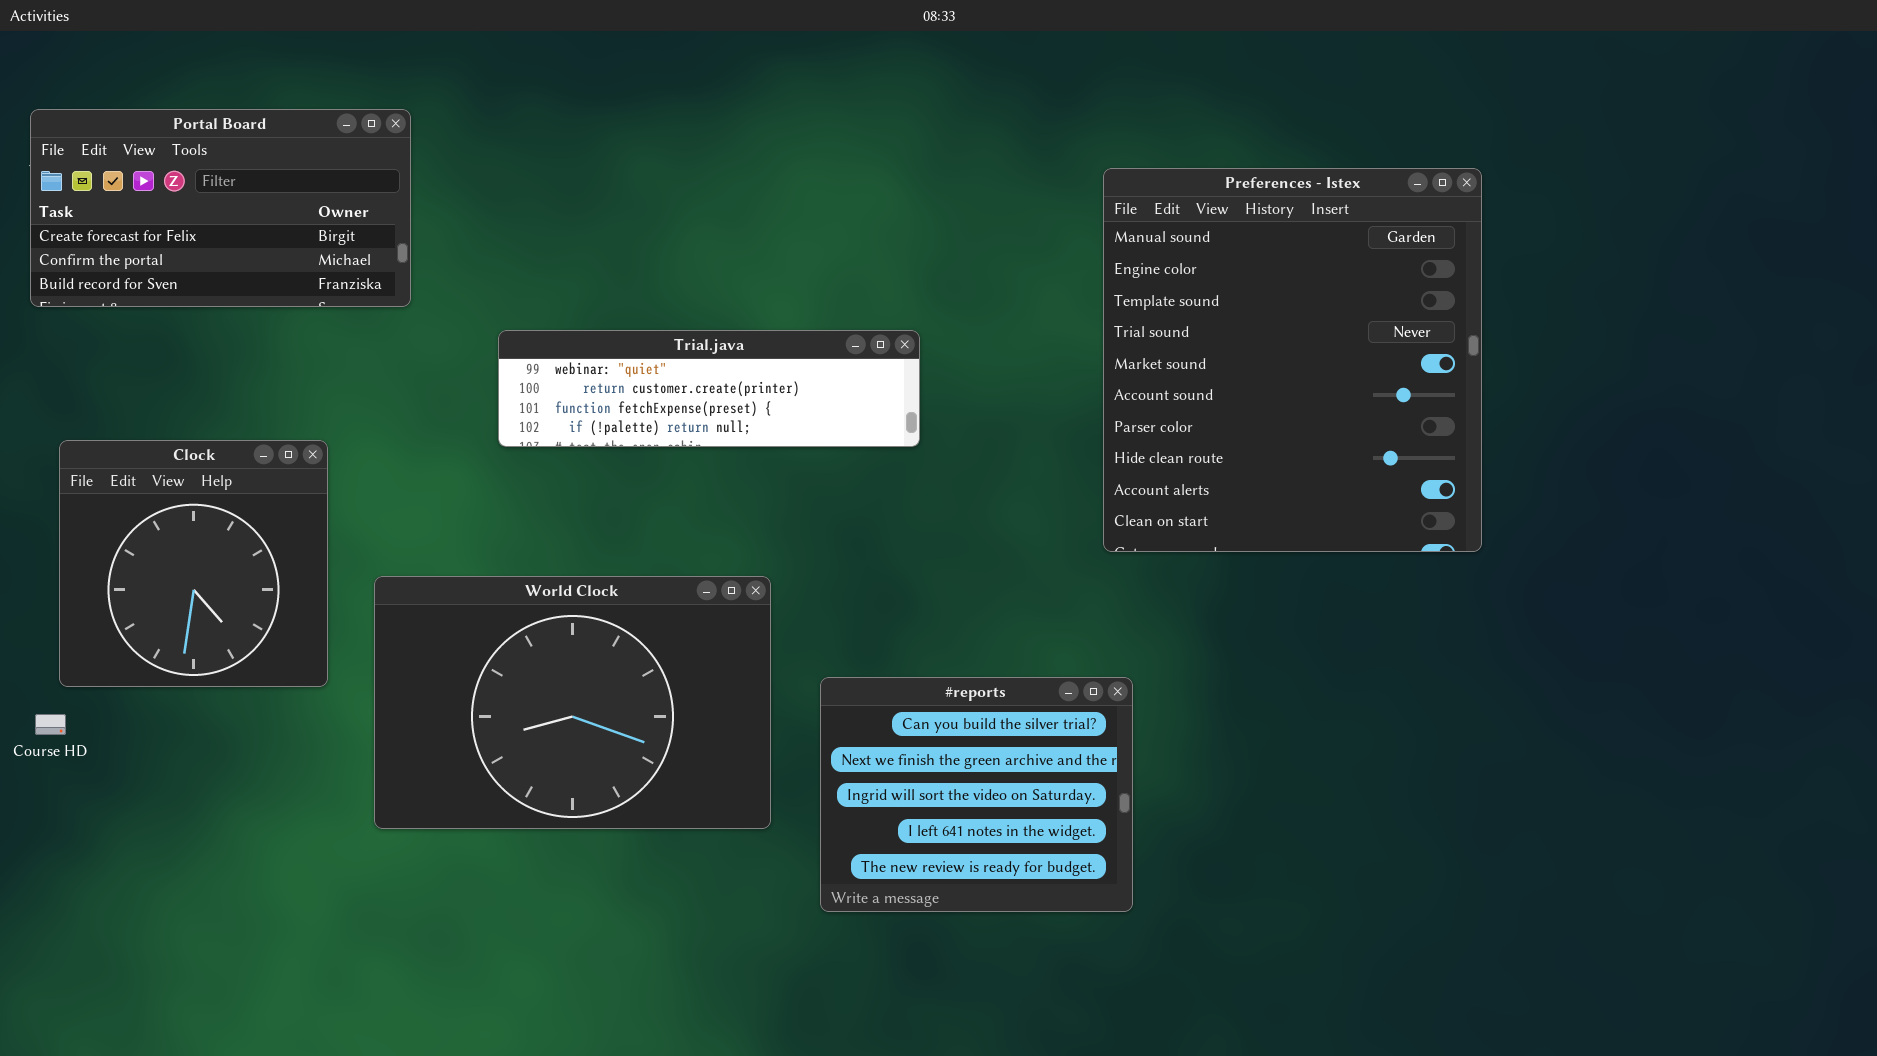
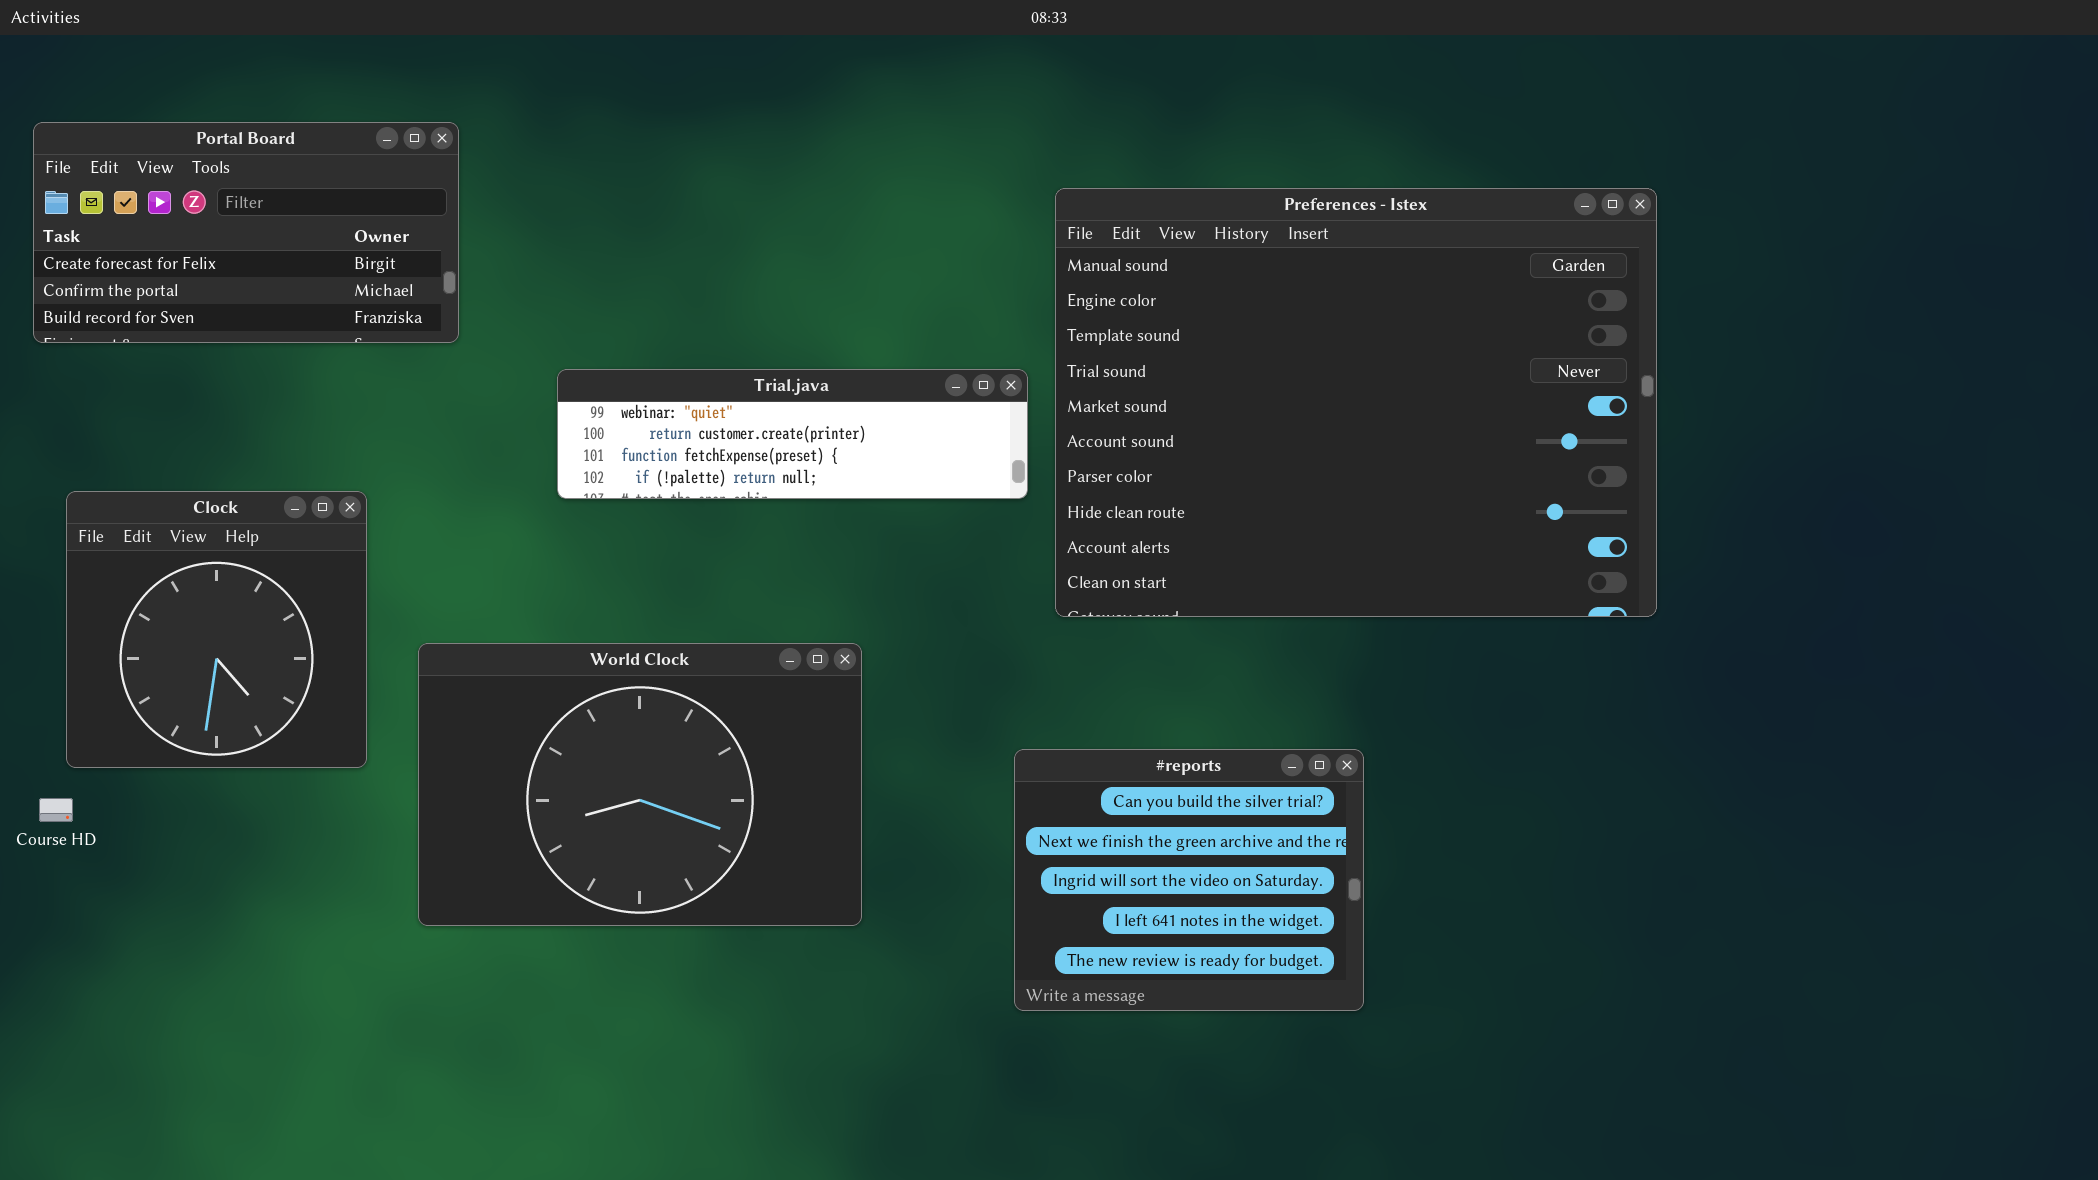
Preferences - Istex: [1103,168,1482,552] -> [1055,188,1657,617], resized
#reports: [820,677,1133,912] -> [1014,749,1364,1011], moved

